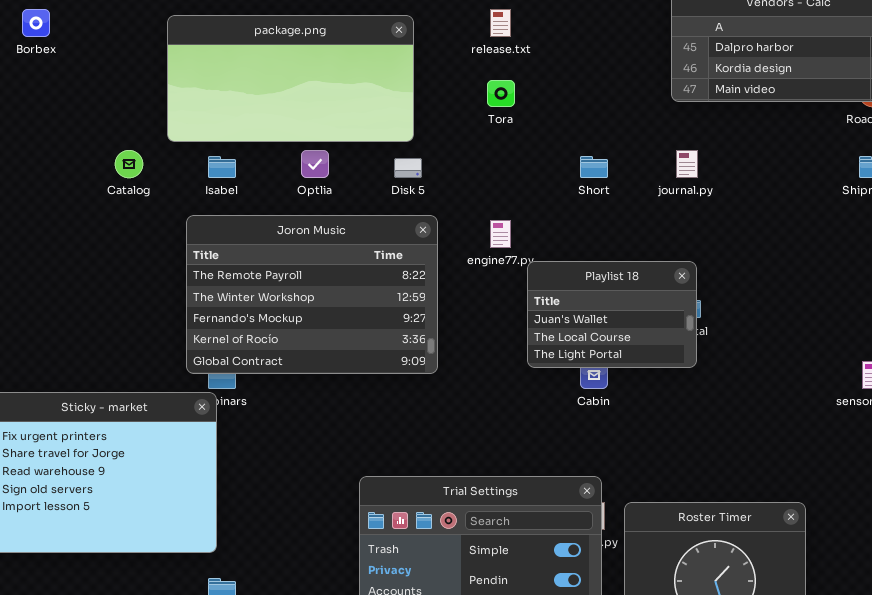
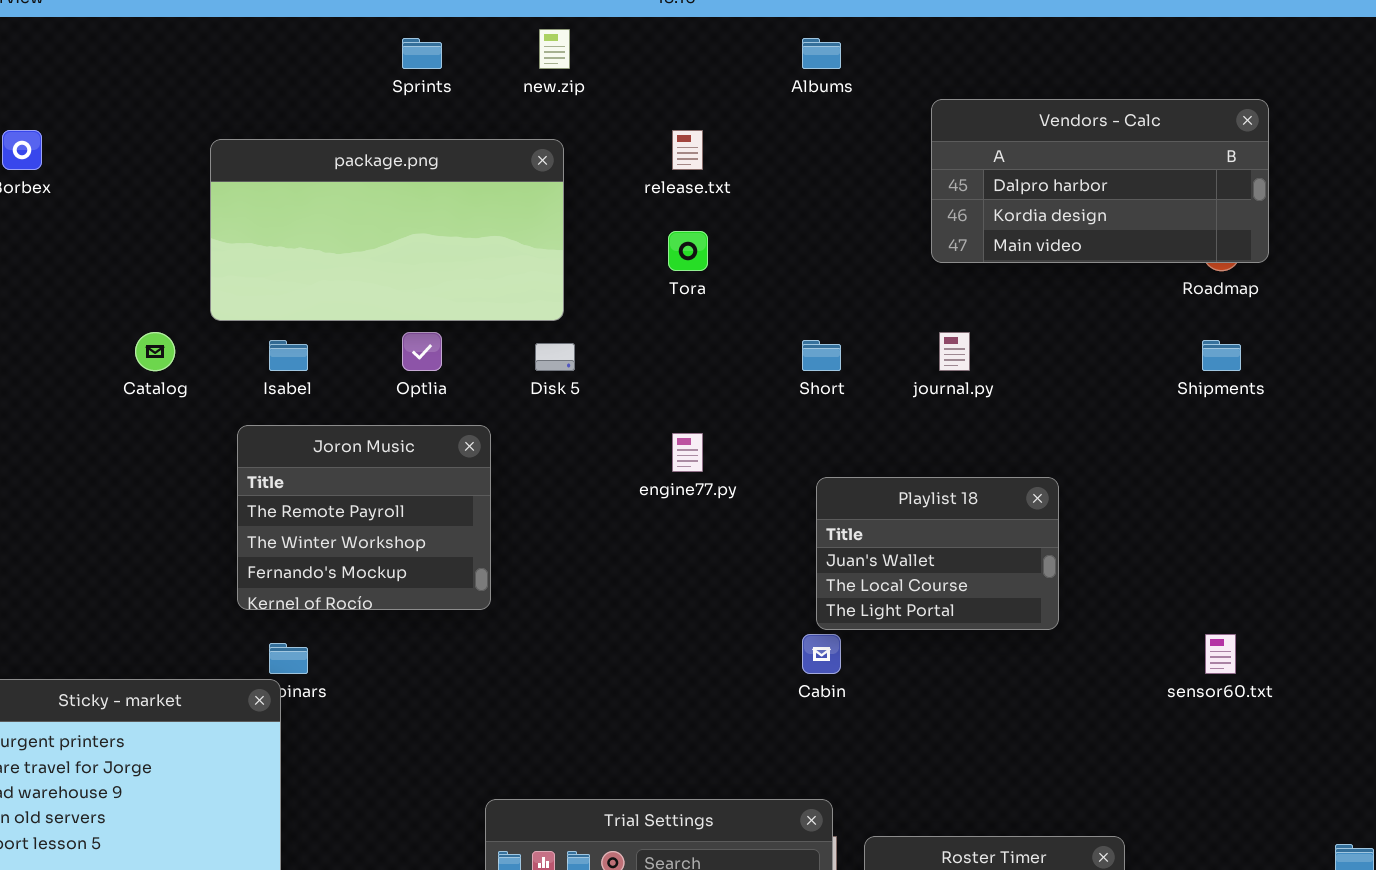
Joron Music: [186,215,438,374] -> [237,425,491,610], resized
Playlist 18: [527,261,697,368] -> [816,477,1059,630], moved

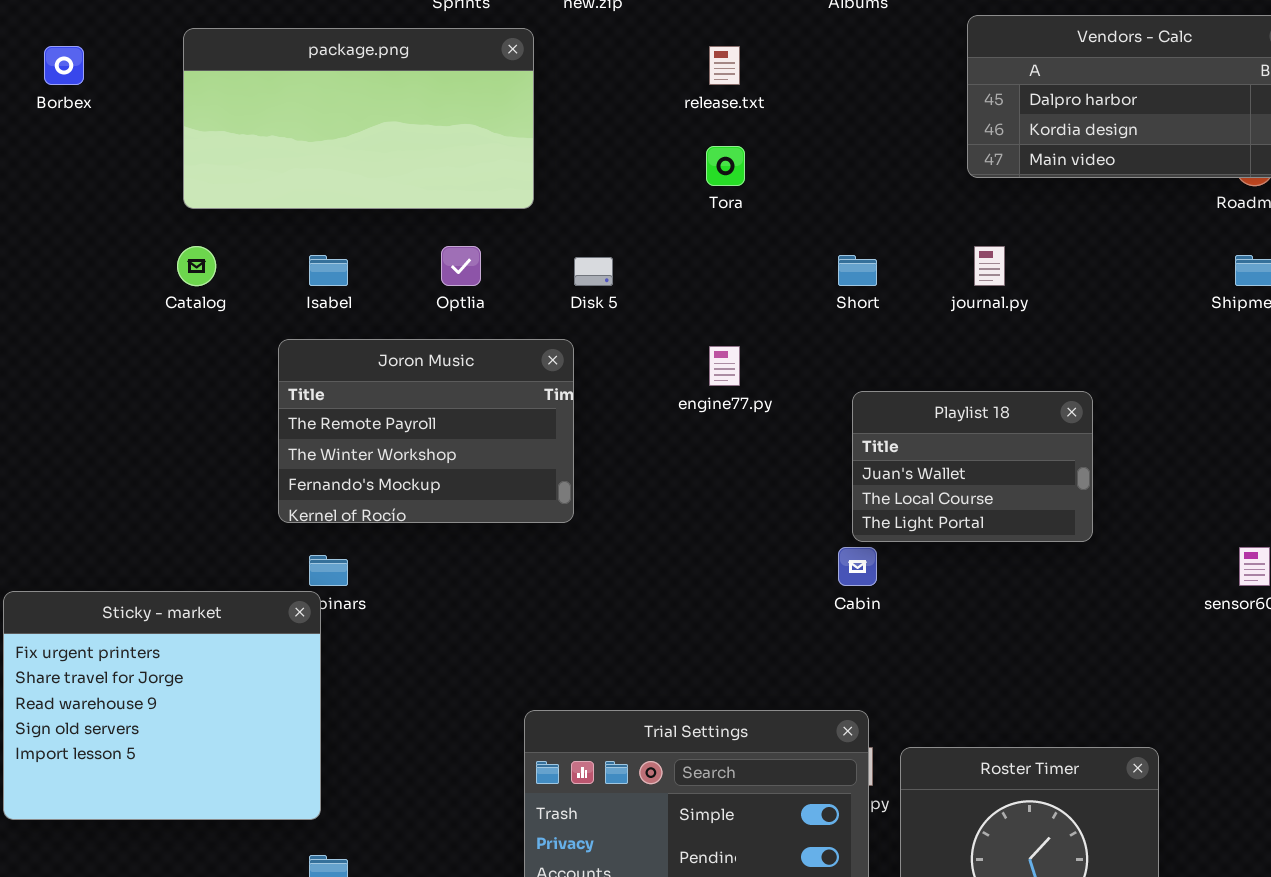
package.png: [210,139,564,321] -> [183,28,534,209], moved
Joron Music: [237,425,491,610] -> [278,339,574,523], resized

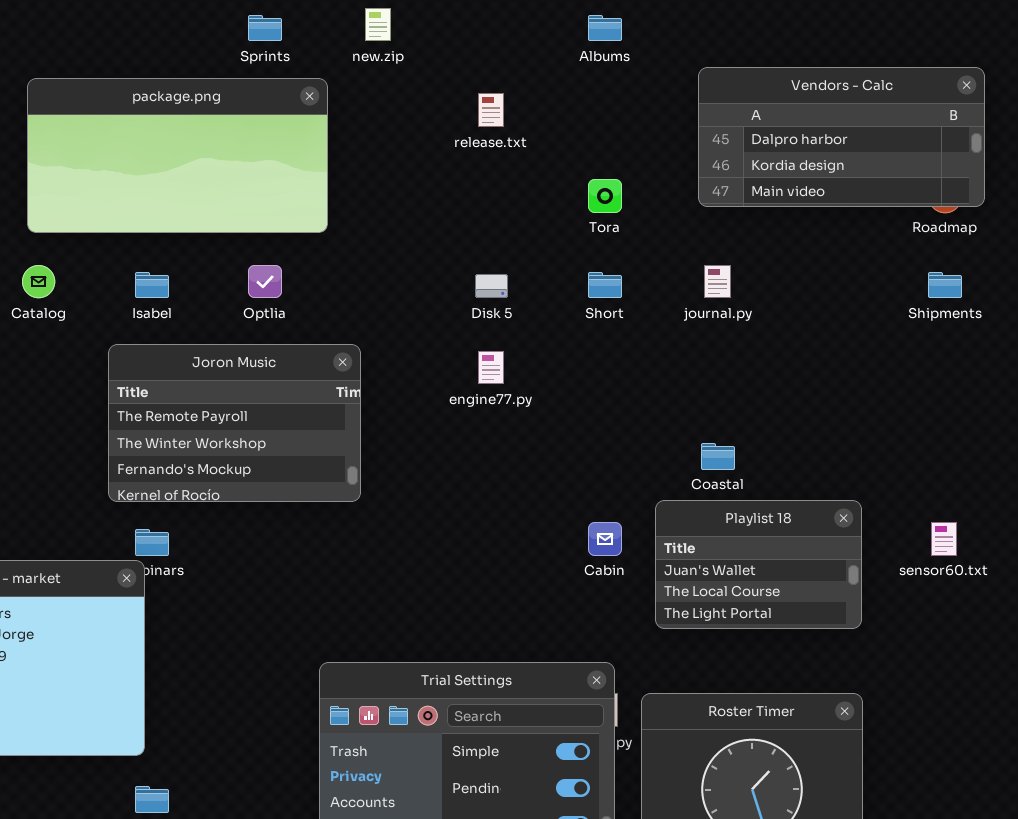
Tora: [706,146,745,186] -> [588,179,622,213], moved
Disk 5: [574,257,613,286] -> [475,274,508,298], moved
Playlist 18: [852,391,1093,542] -> [655,500,862,629], moved

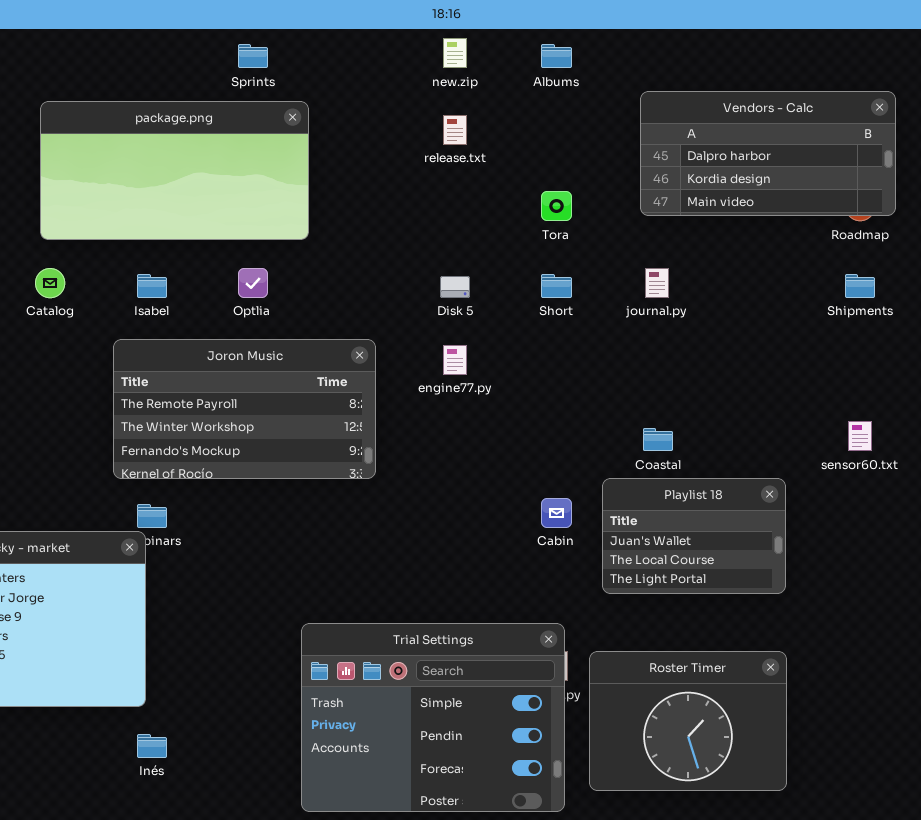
new.zip: [365,8,391,41] -> [443,38,467,68], moved
Joron Music: [108,344,361,502] -> [113,339,376,479], resized
sensor60.txt: [931,522,957,556] -> [848,421,872,451], moved

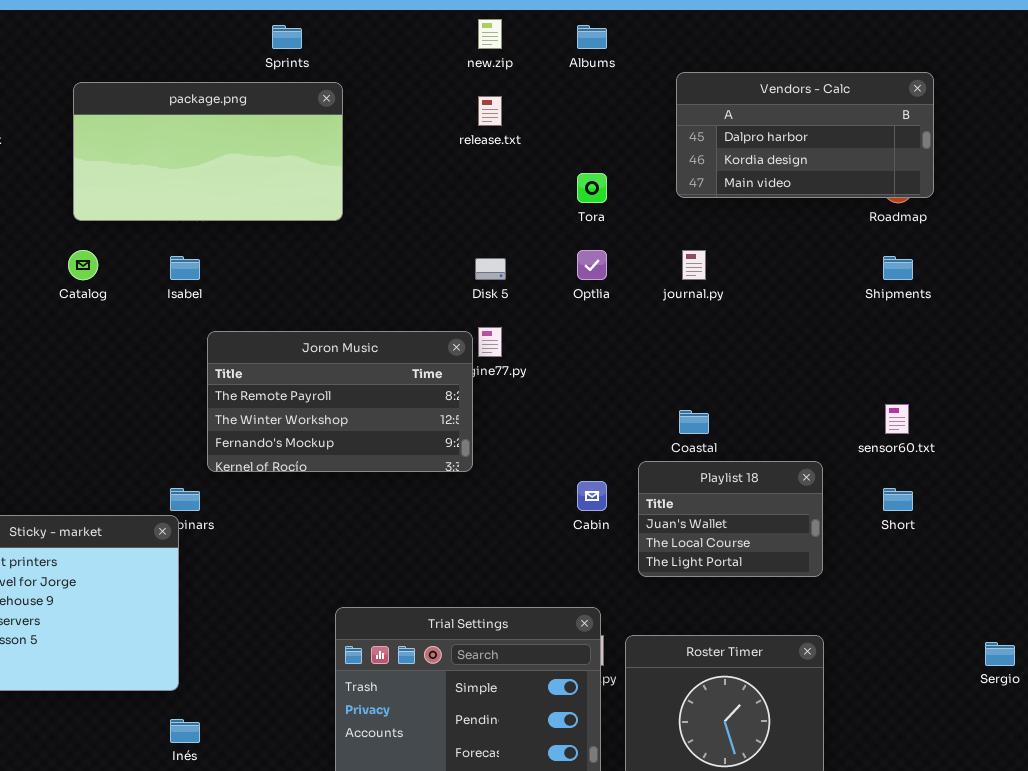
Optlia: [238,268,268,298] -> [577,250,607,280], moved
Short: [541,274,572,298] -> [883,488,913,511], moved
Joron Music: [113,339,376,479] -> [207,331,473,472], moved

